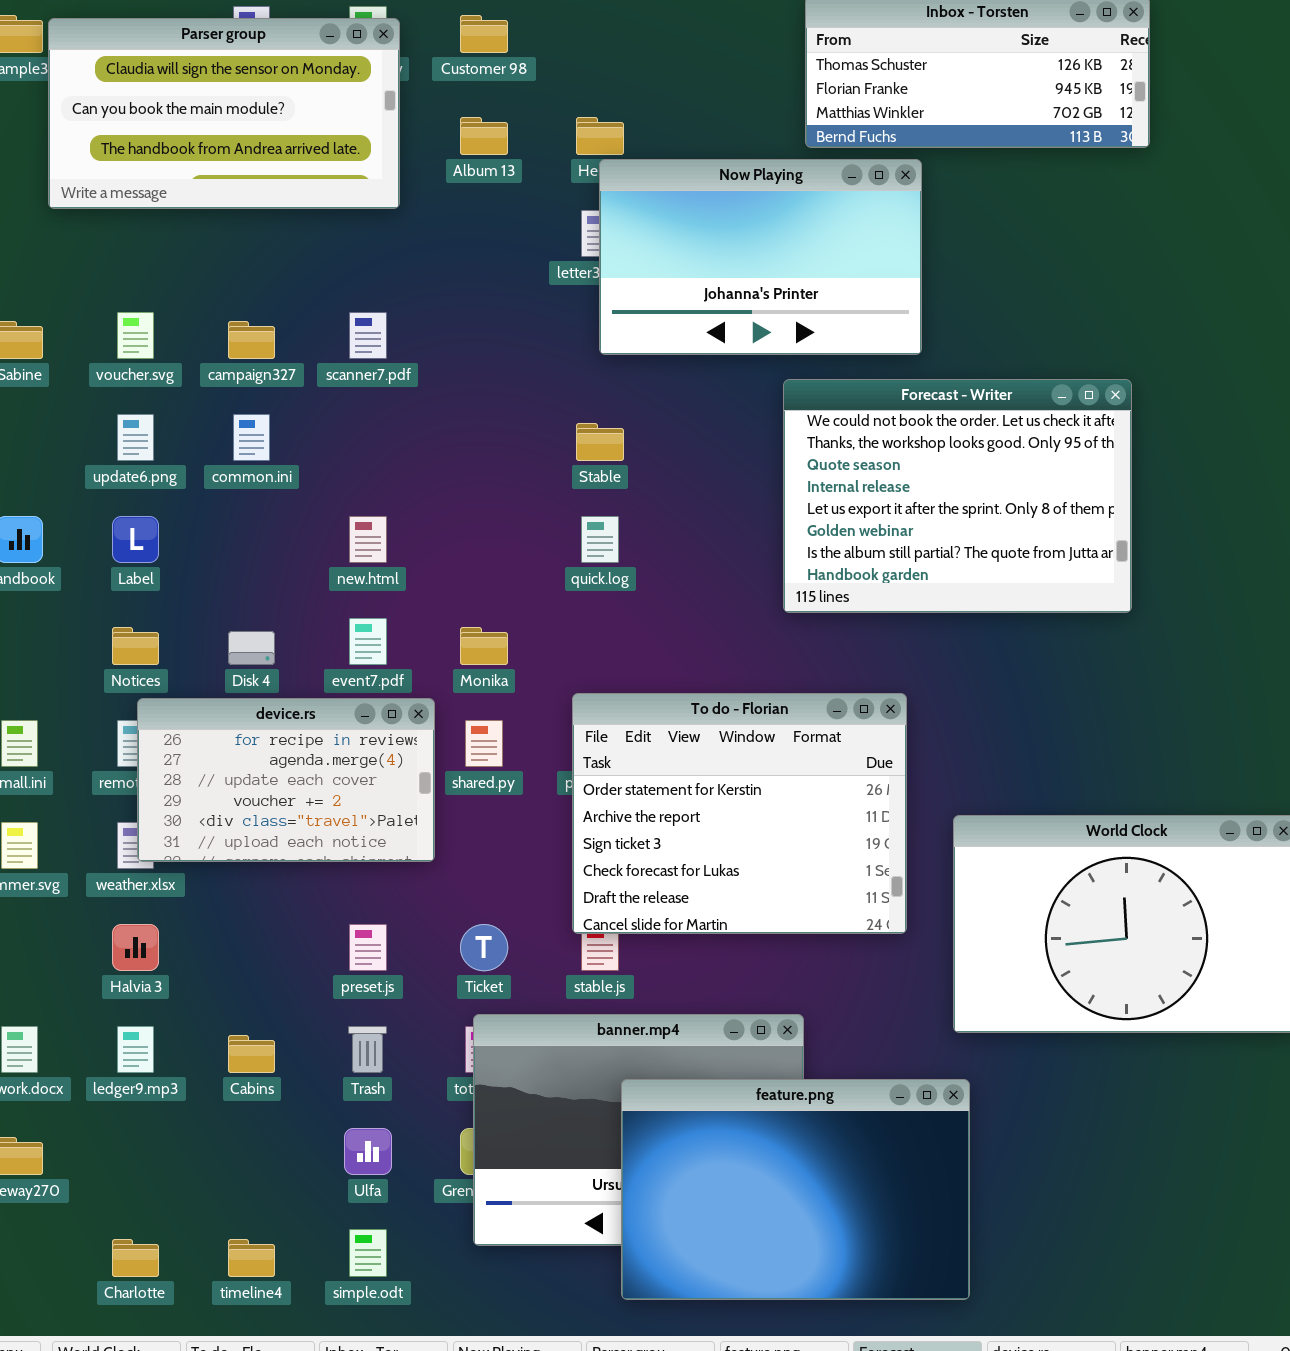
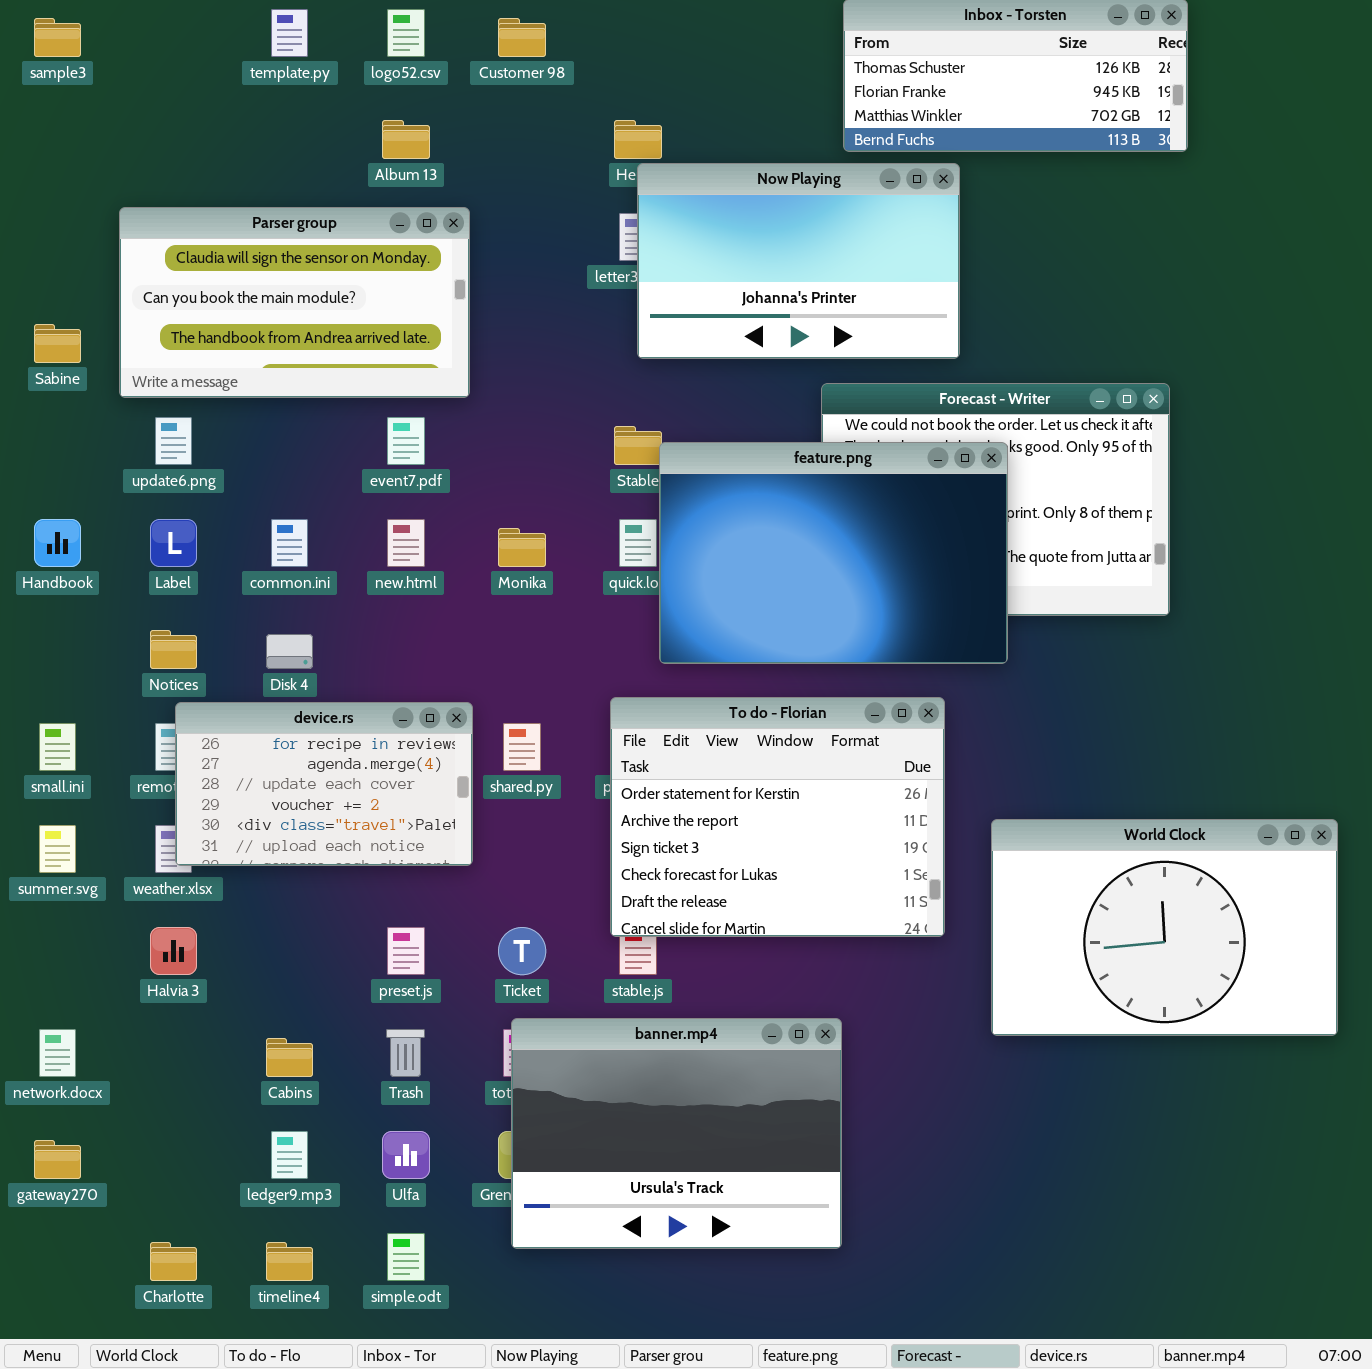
Parser group: [48,18,400,209] -> [119,207,470,398], moved
Album 13: [460,117,508,155] -> [382,120,430,159], moved
common.ini: [233,414,270,461] -> [271,519,308,567], moved
event7.pdf: [349,618,387,665] -> [387,417,425,465], moved
Monika: [460,627,508,665] -> [498,528,546,567], moved
ledger9.mp3: [117,1026,154,1073] -> [271,1131,308,1179], moved
feature.png: [621,1079,970,1300] -> [659,442,1008,664], moved

